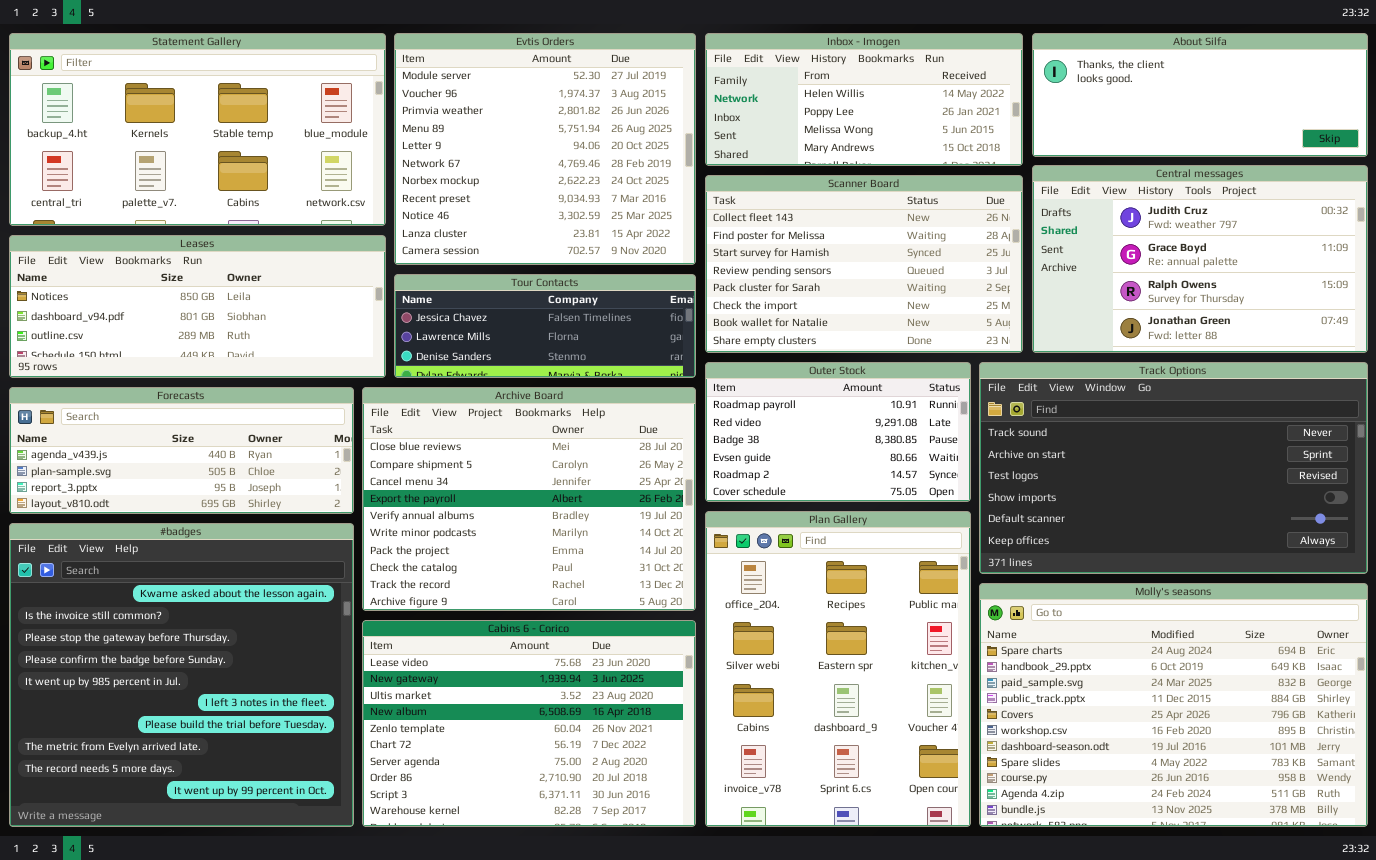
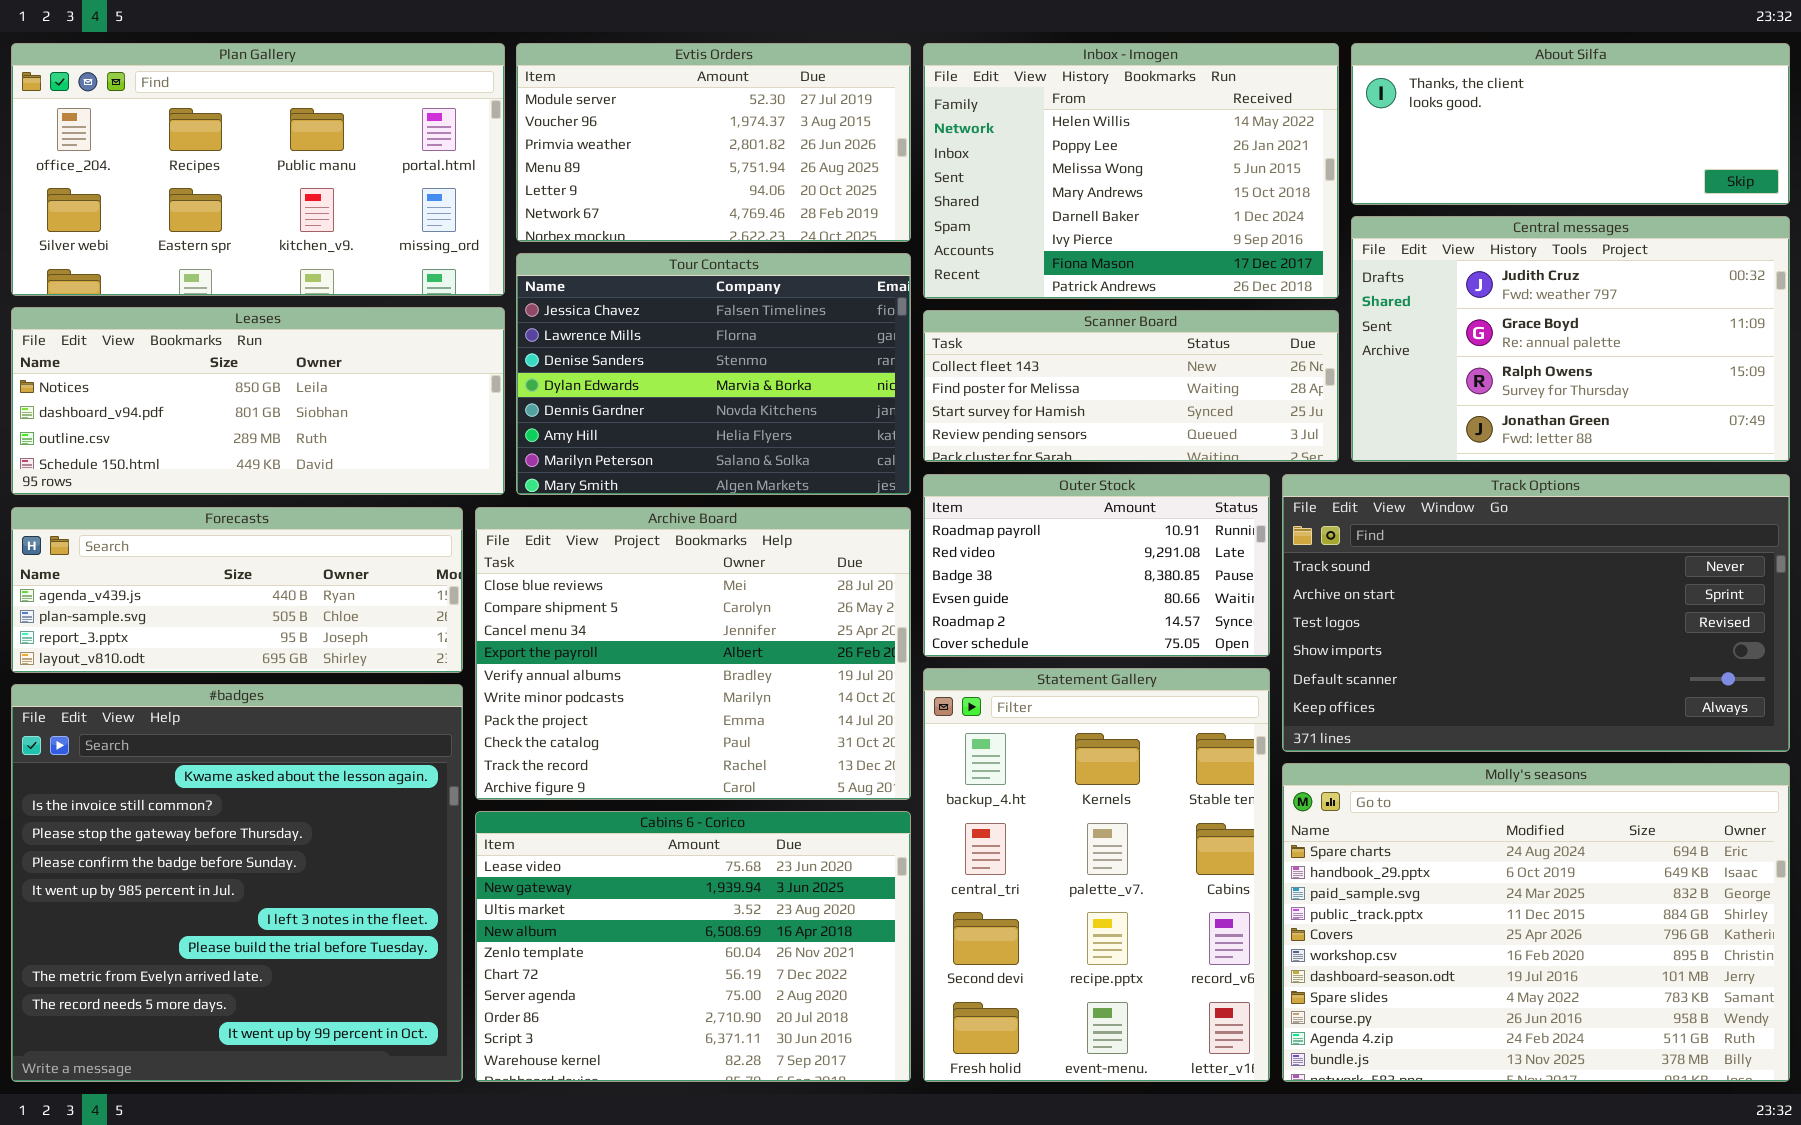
Statement Gallery: [9,33,386,226] -> [923,668,1270,1082], moved, resized
Evtis Orders: [394,33,696,265] -> [516,43,911,242], resized
Inbox - Imogen: [705,33,1023,166] -> [923,43,1339,299], resized
Scanner Board: [705,175,1023,353] -> [923,310,1339,462], resized
Tour Contacts: [394,274,696,378] -> [516,253,911,495], resized
Plan Gallery: [705,511,971,827] -> [11,43,505,296], moved, resized

